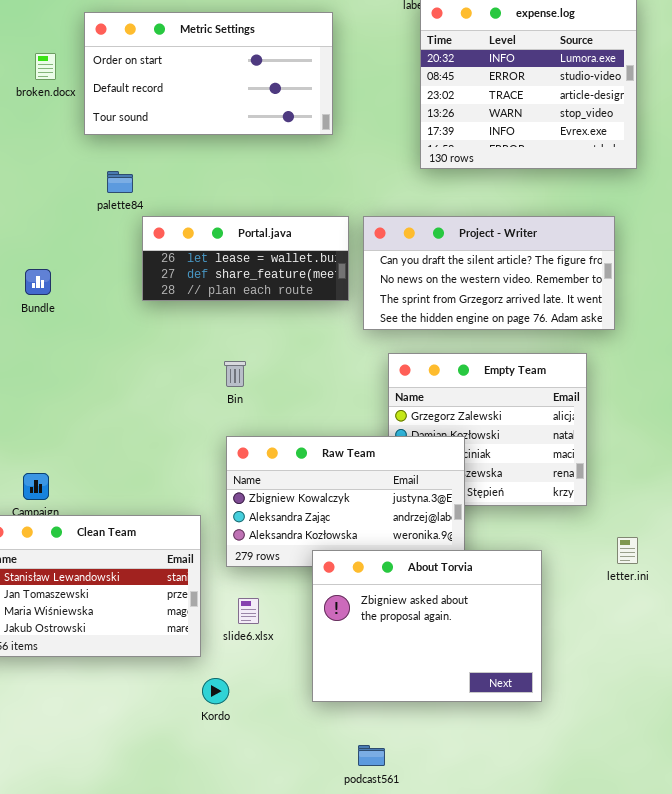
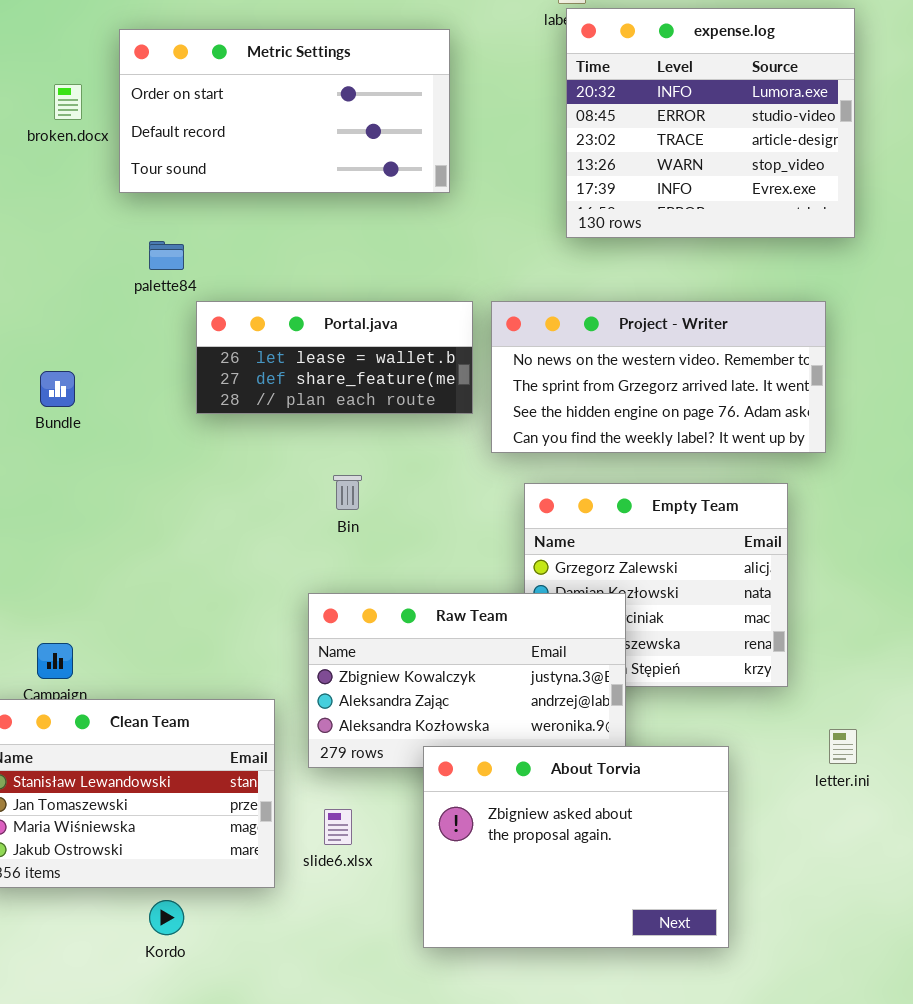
Project - Writer: [363,216,615,330] -> [491,301,826,453], scrolled down 1 row
Bin: [224,361,246,387] -> [333,475,362,510], moved
Kordo: [202,678,229,704] -> [149,900,184,935], moved

